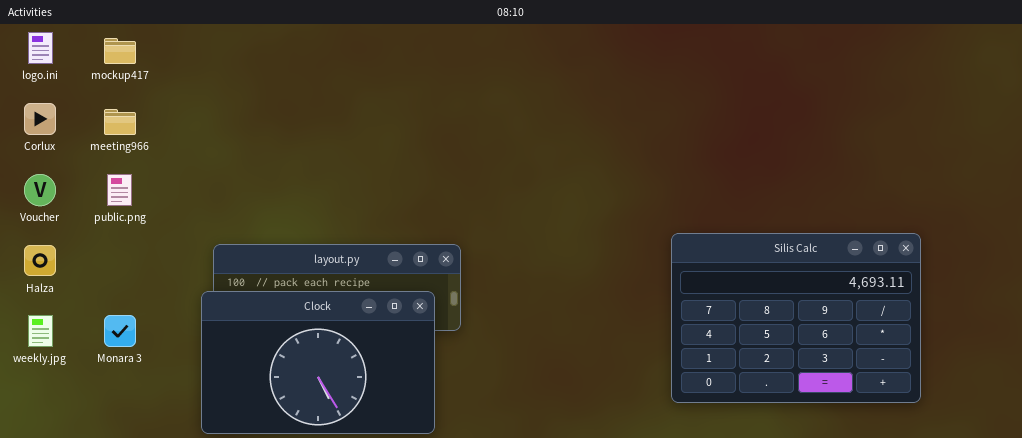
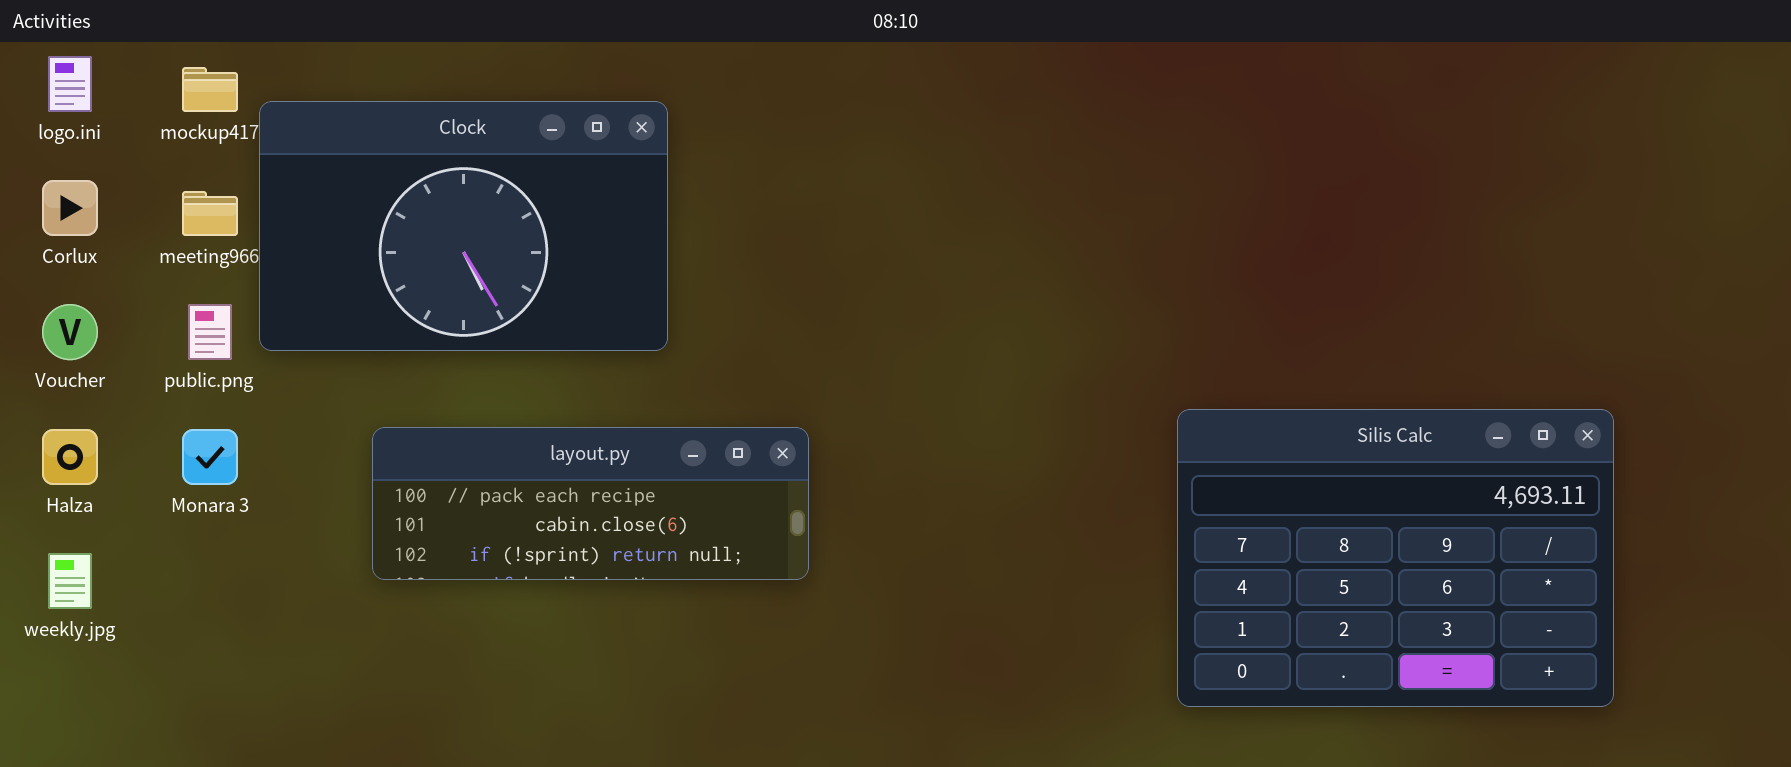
Clock: [201,291,435,434] -> [259,101,668,351], moved
Monara 3: [104,315,136,347] -> [182,429,238,485], moved

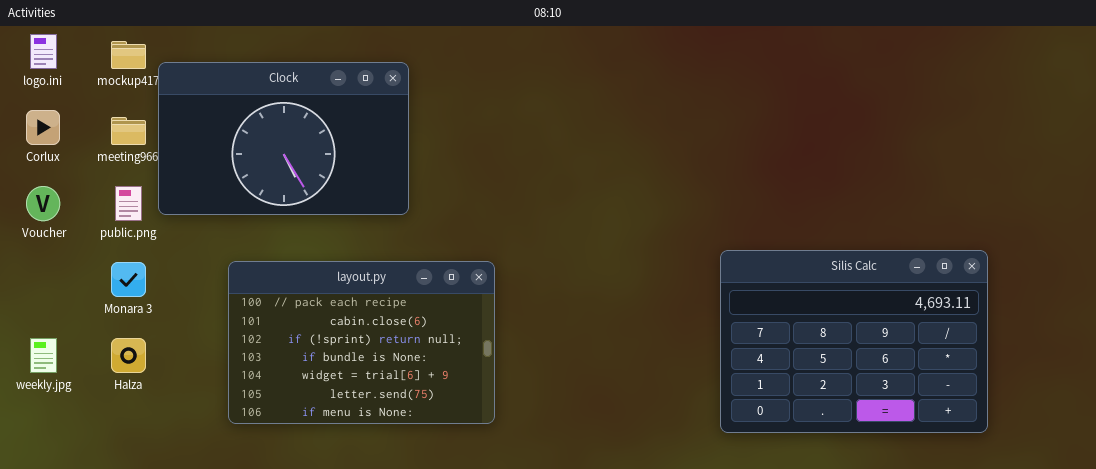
layout.py: [372,427,809,580] -> [228,261,495,424], resized
Halza: [42,429,98,485] -> [111,338,146,373], moved

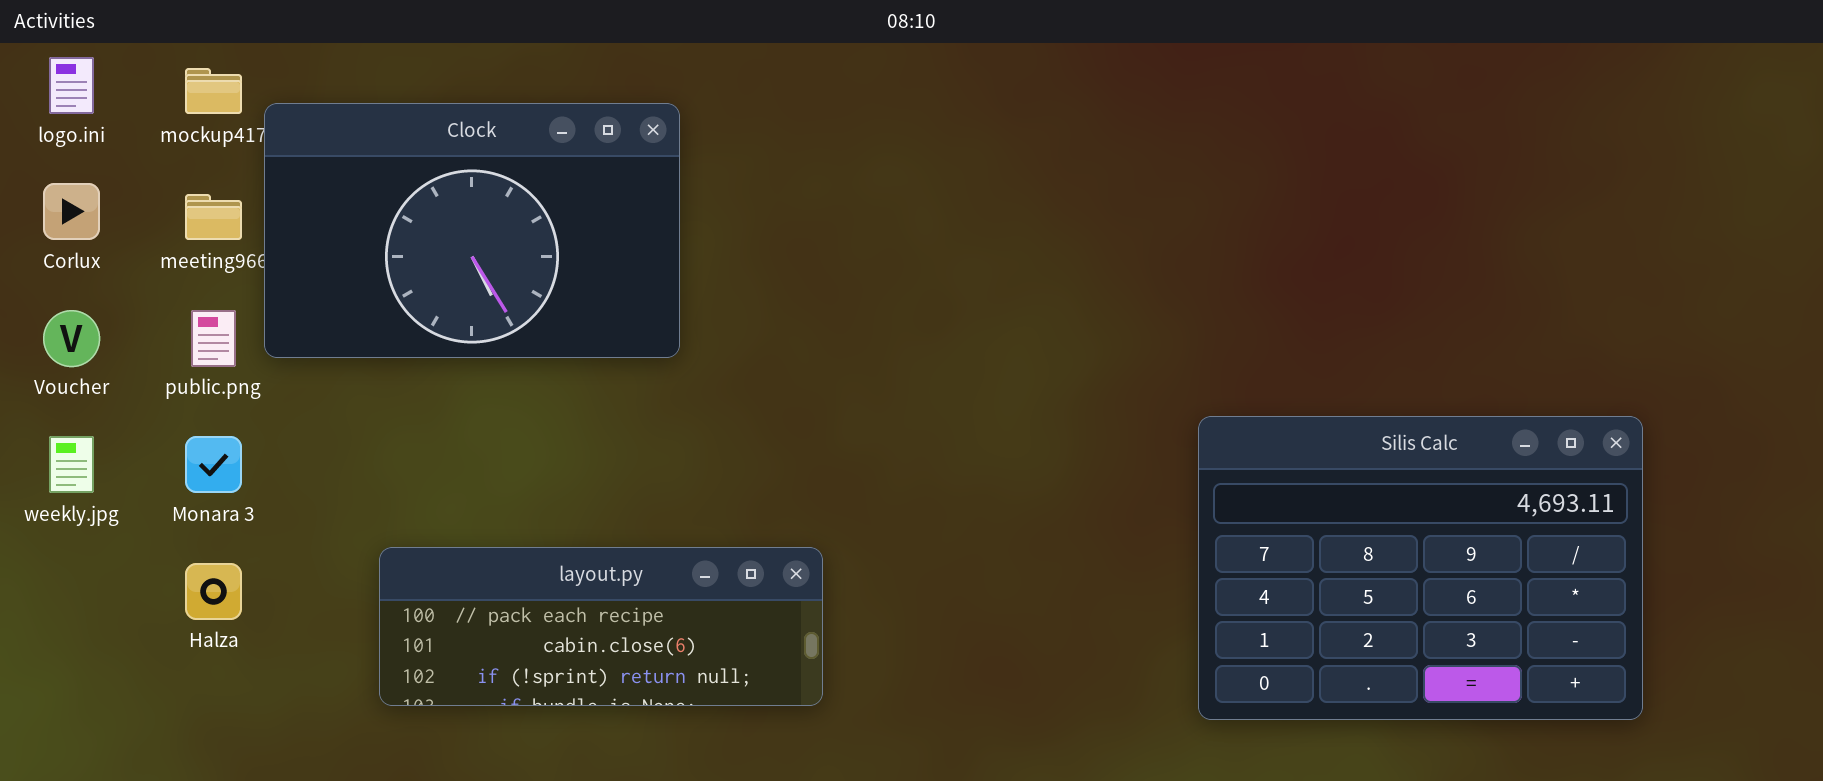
layout.py: [228,261,495,424] -> [379,547,823,706], resized
weekly.jpg: [30,338,57,373] -> [49,436,94,493], moved

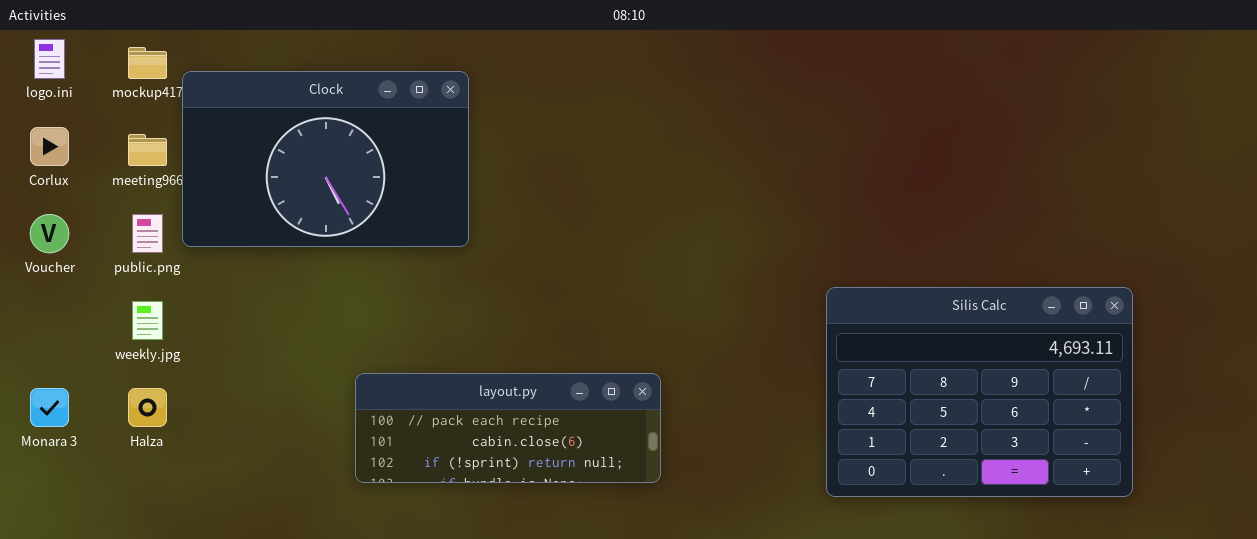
weekly.jpg: [49,436,94,493] -> [132,301,163,340], moved
Monara 3: [185,436,242,493] -> [30,388,69,427], moved
layout.py: [379,547,823,706] -> [355,373,661,483], moved

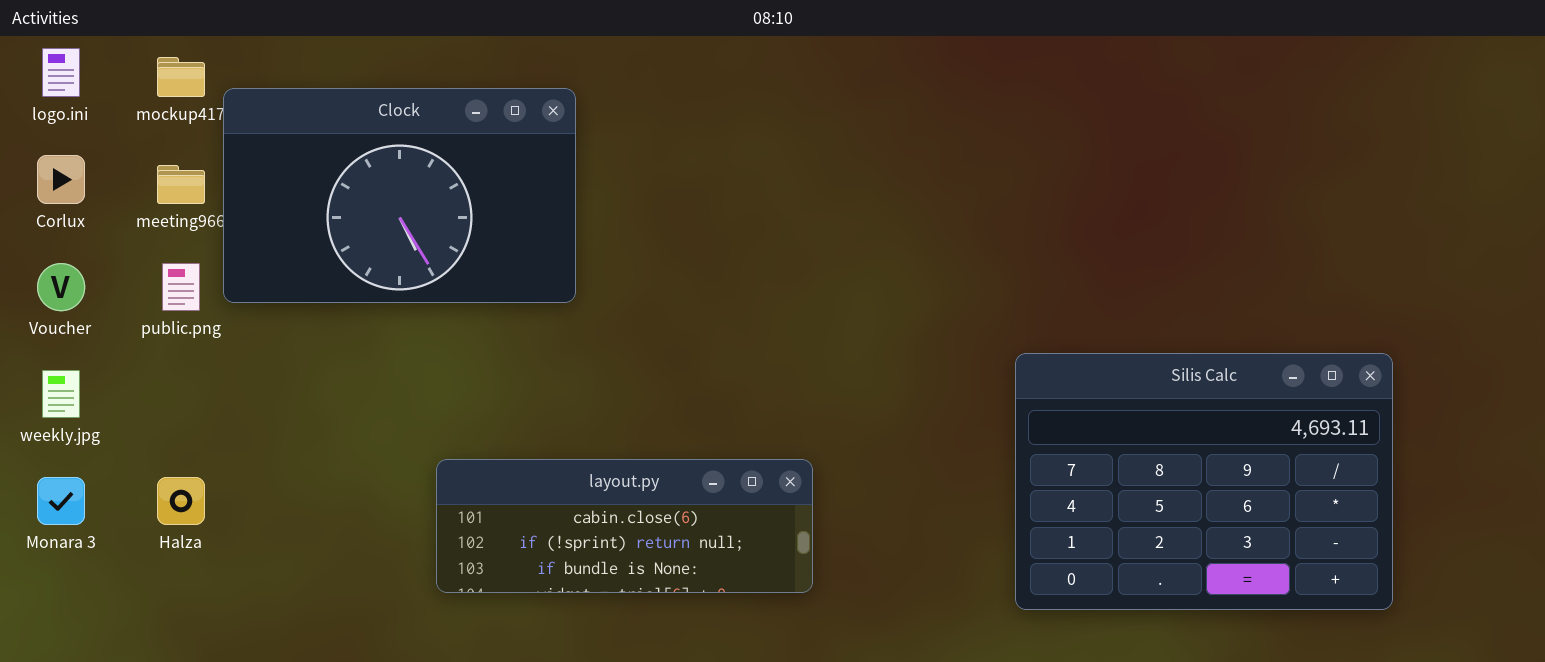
weekly.jpg: [132,301,163,340] -> [42,370,80,418], moved
layout.py: [355,373,661,483] -> [436,459,813,593], scrolled down 1 row

